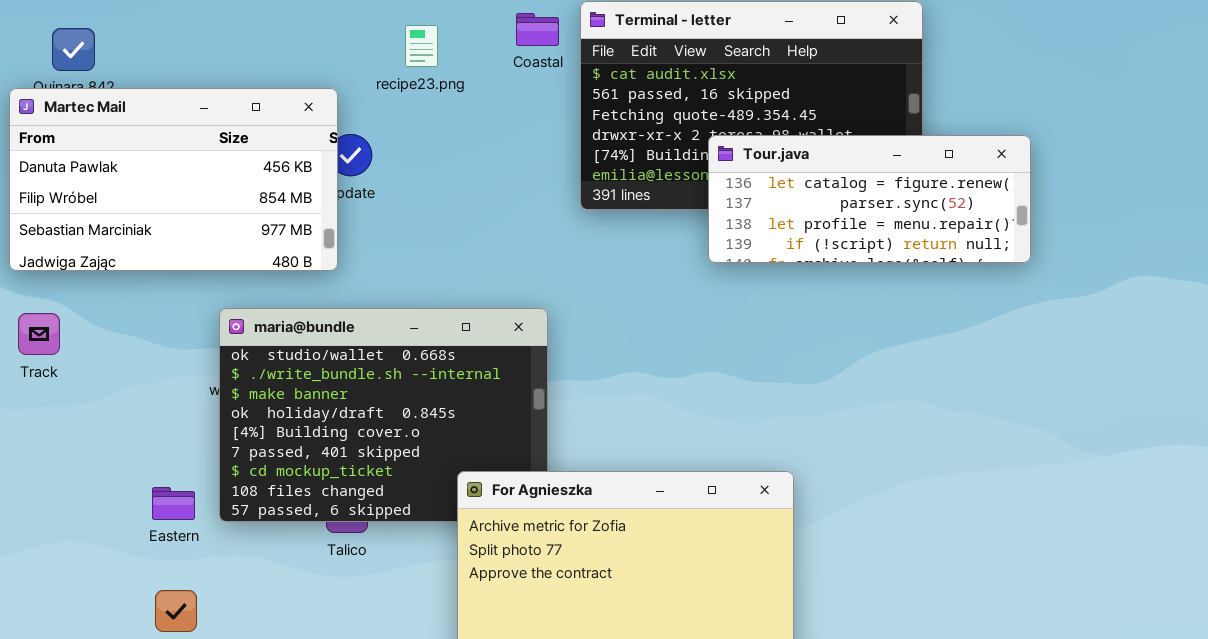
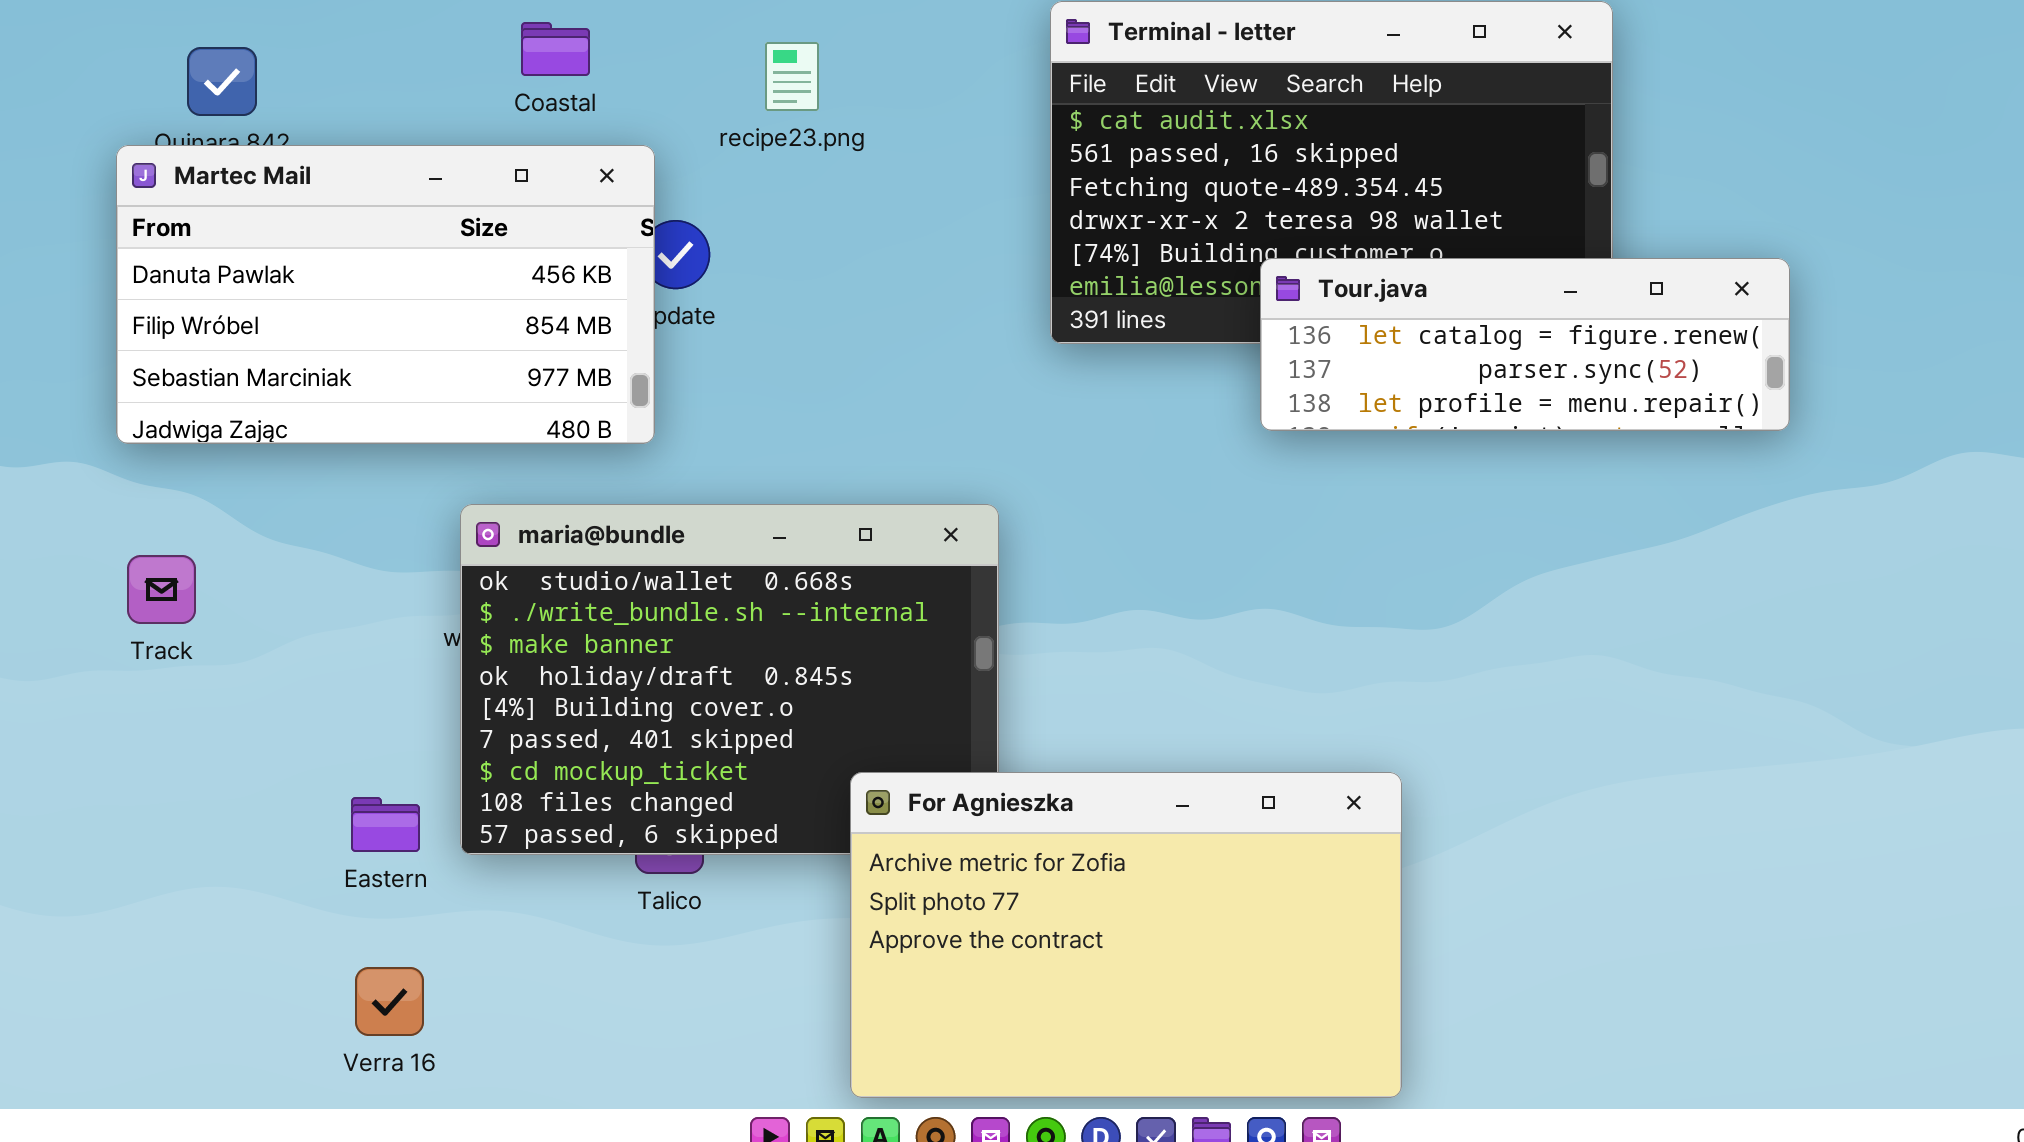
Coastal: [516,13,559,46] -> [521,22,590,76], moved
Tour.java: [708,135,1031,263] -> [1260,258,1790,431], resized
Track: [18,313,60,355] -> [127,555,196,624], moved

